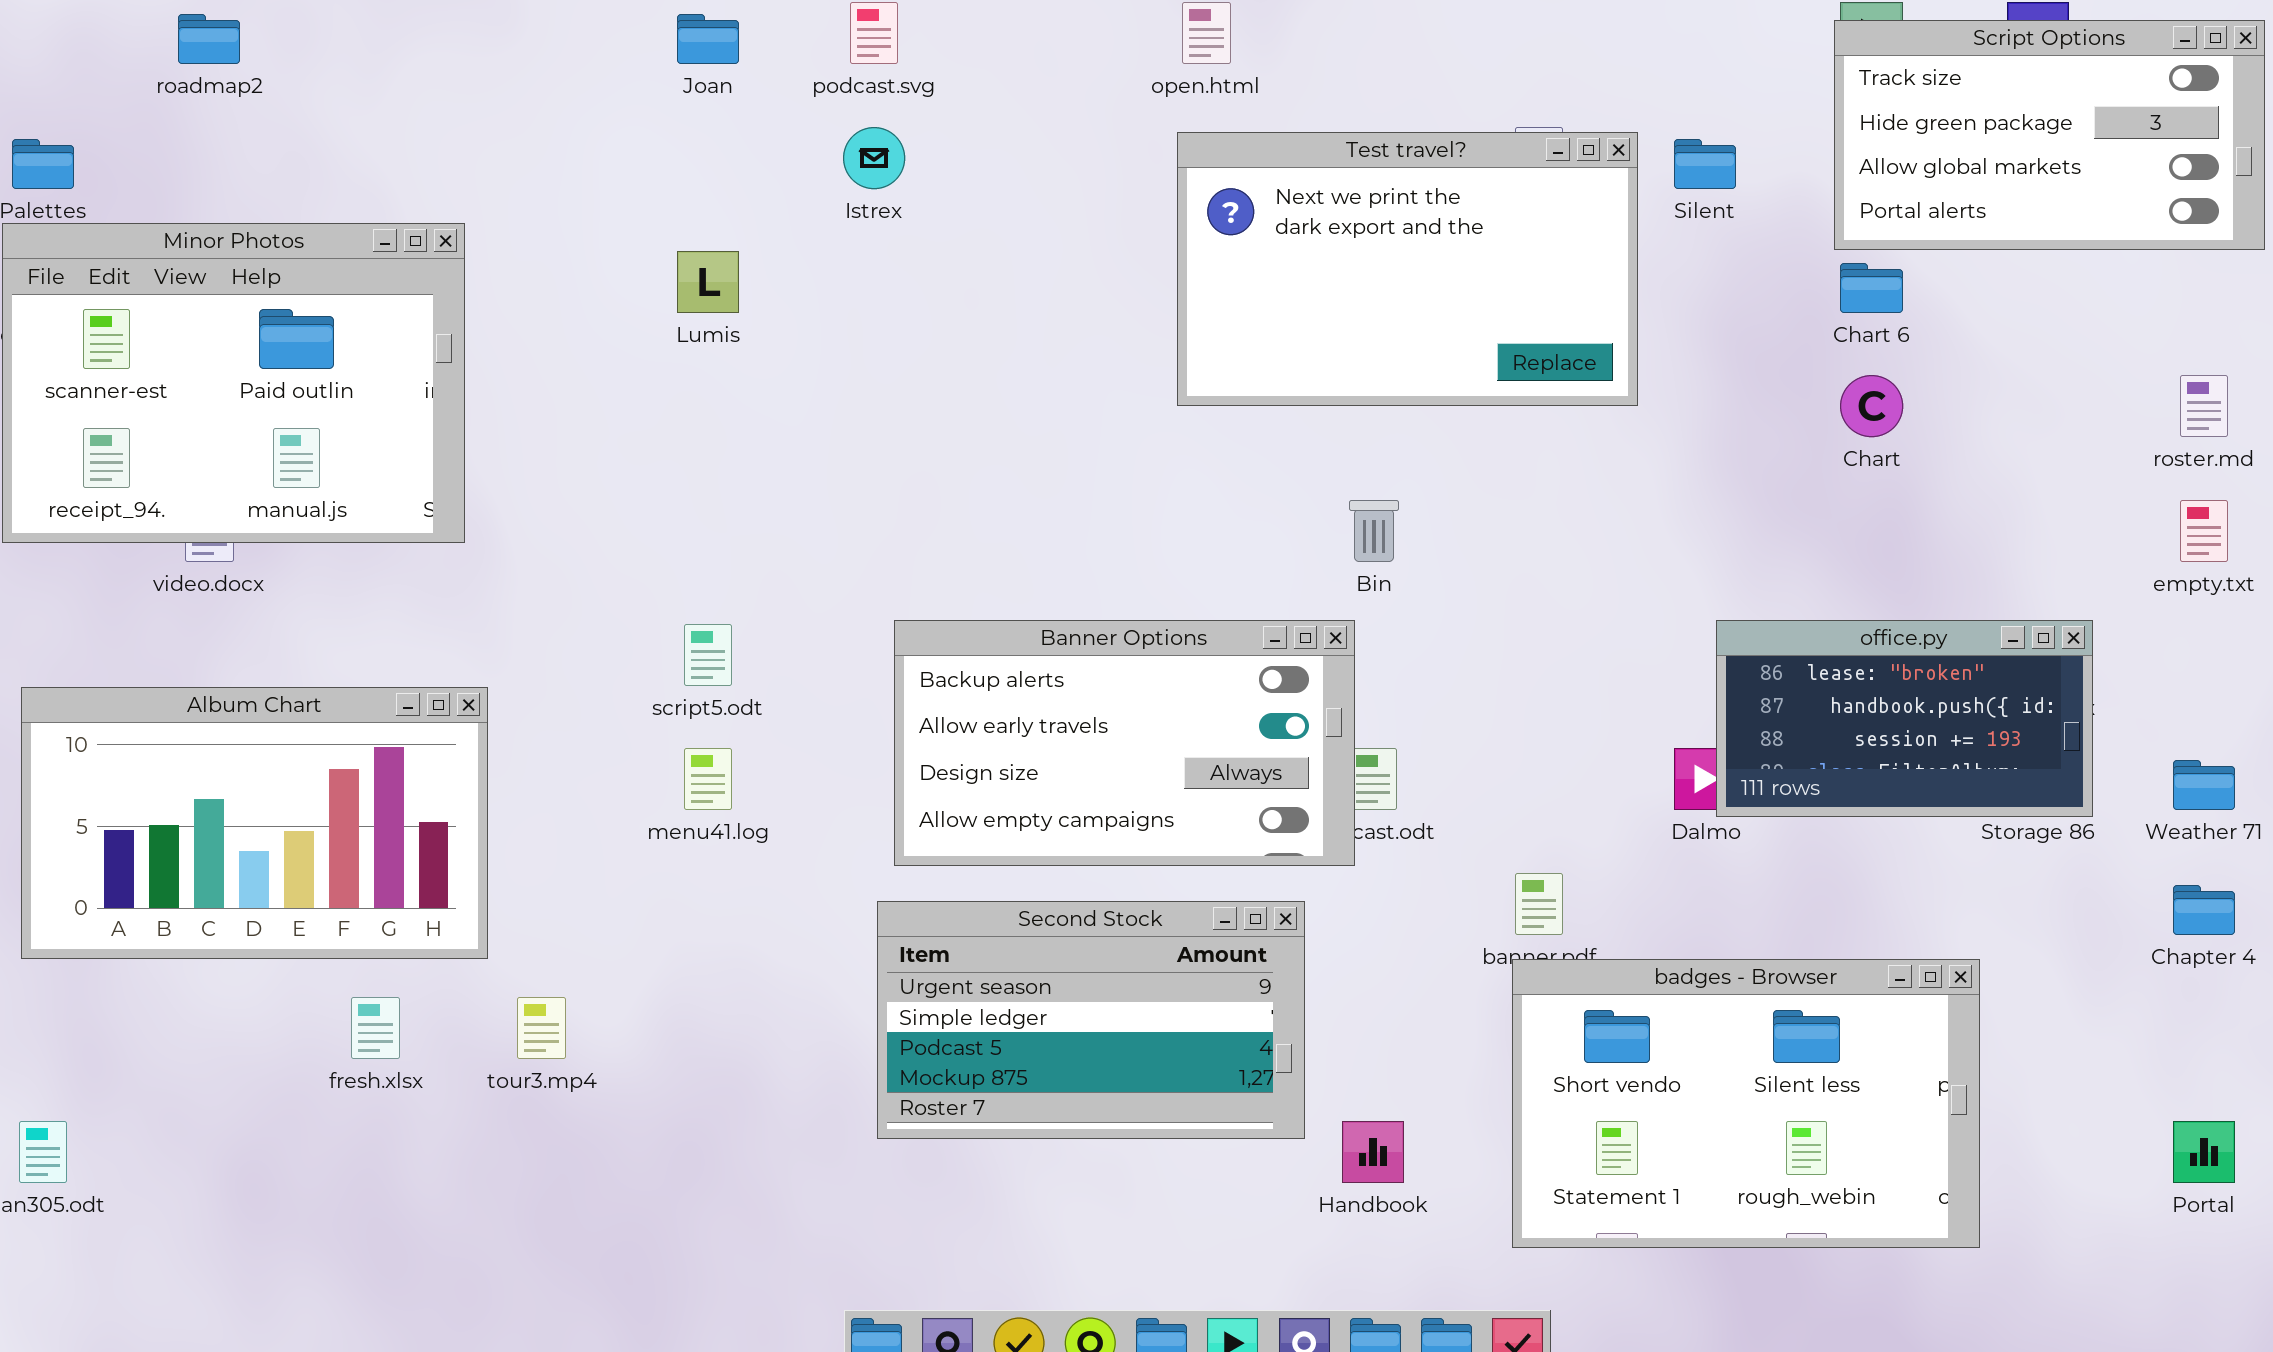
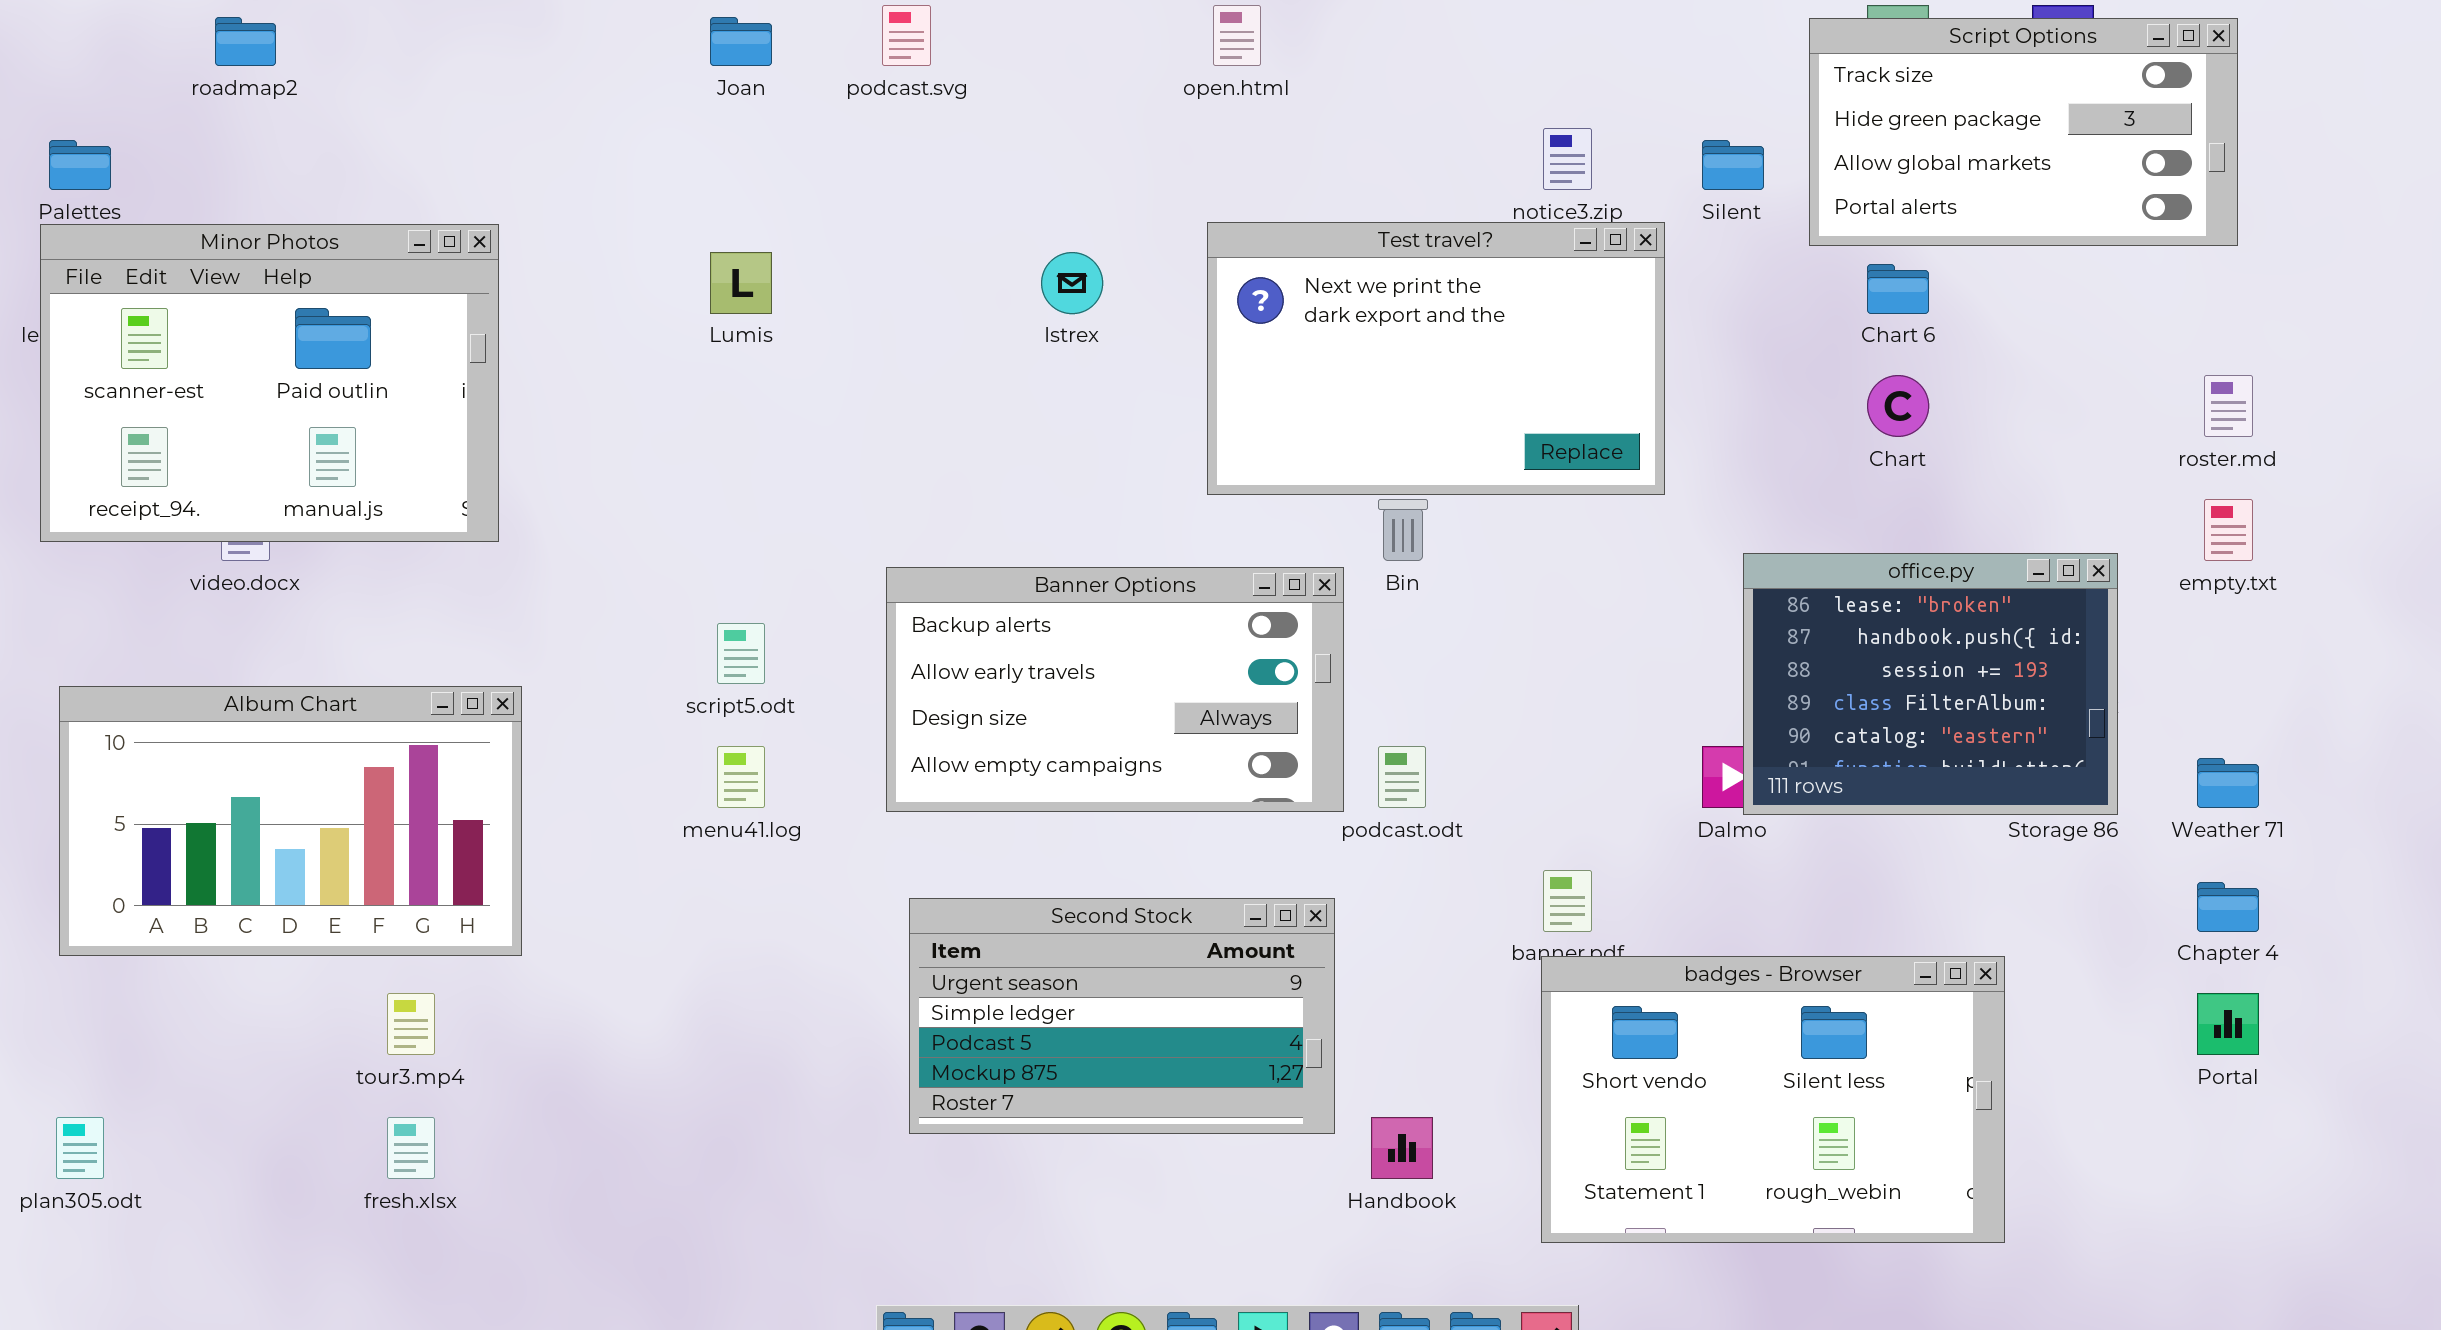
Script Options: [1834,20,2265,250] -> [1809,18,2238,246], moved
Istrex: [843,127,905,189] -> [1041,252,1103,314], moved
Test travel?: [1177,132,1638,406] -> [1207,222,1665,495], moved
Banner Options: [894,620,1355,866] -> [886,567,1344,812], moved
office.py: [1716,620,2093,817] -> [1743,553,2118,815], resized
fresh.xlsx: [351,997,400,1059] -> [387,1117,435,1179], moved
tour3.mp4: [517,997,566,1059] -> [387,993,435,1055], moved
Portal: [2173,1121,2235,1183] -> [2197,993,2259,1055], moved

